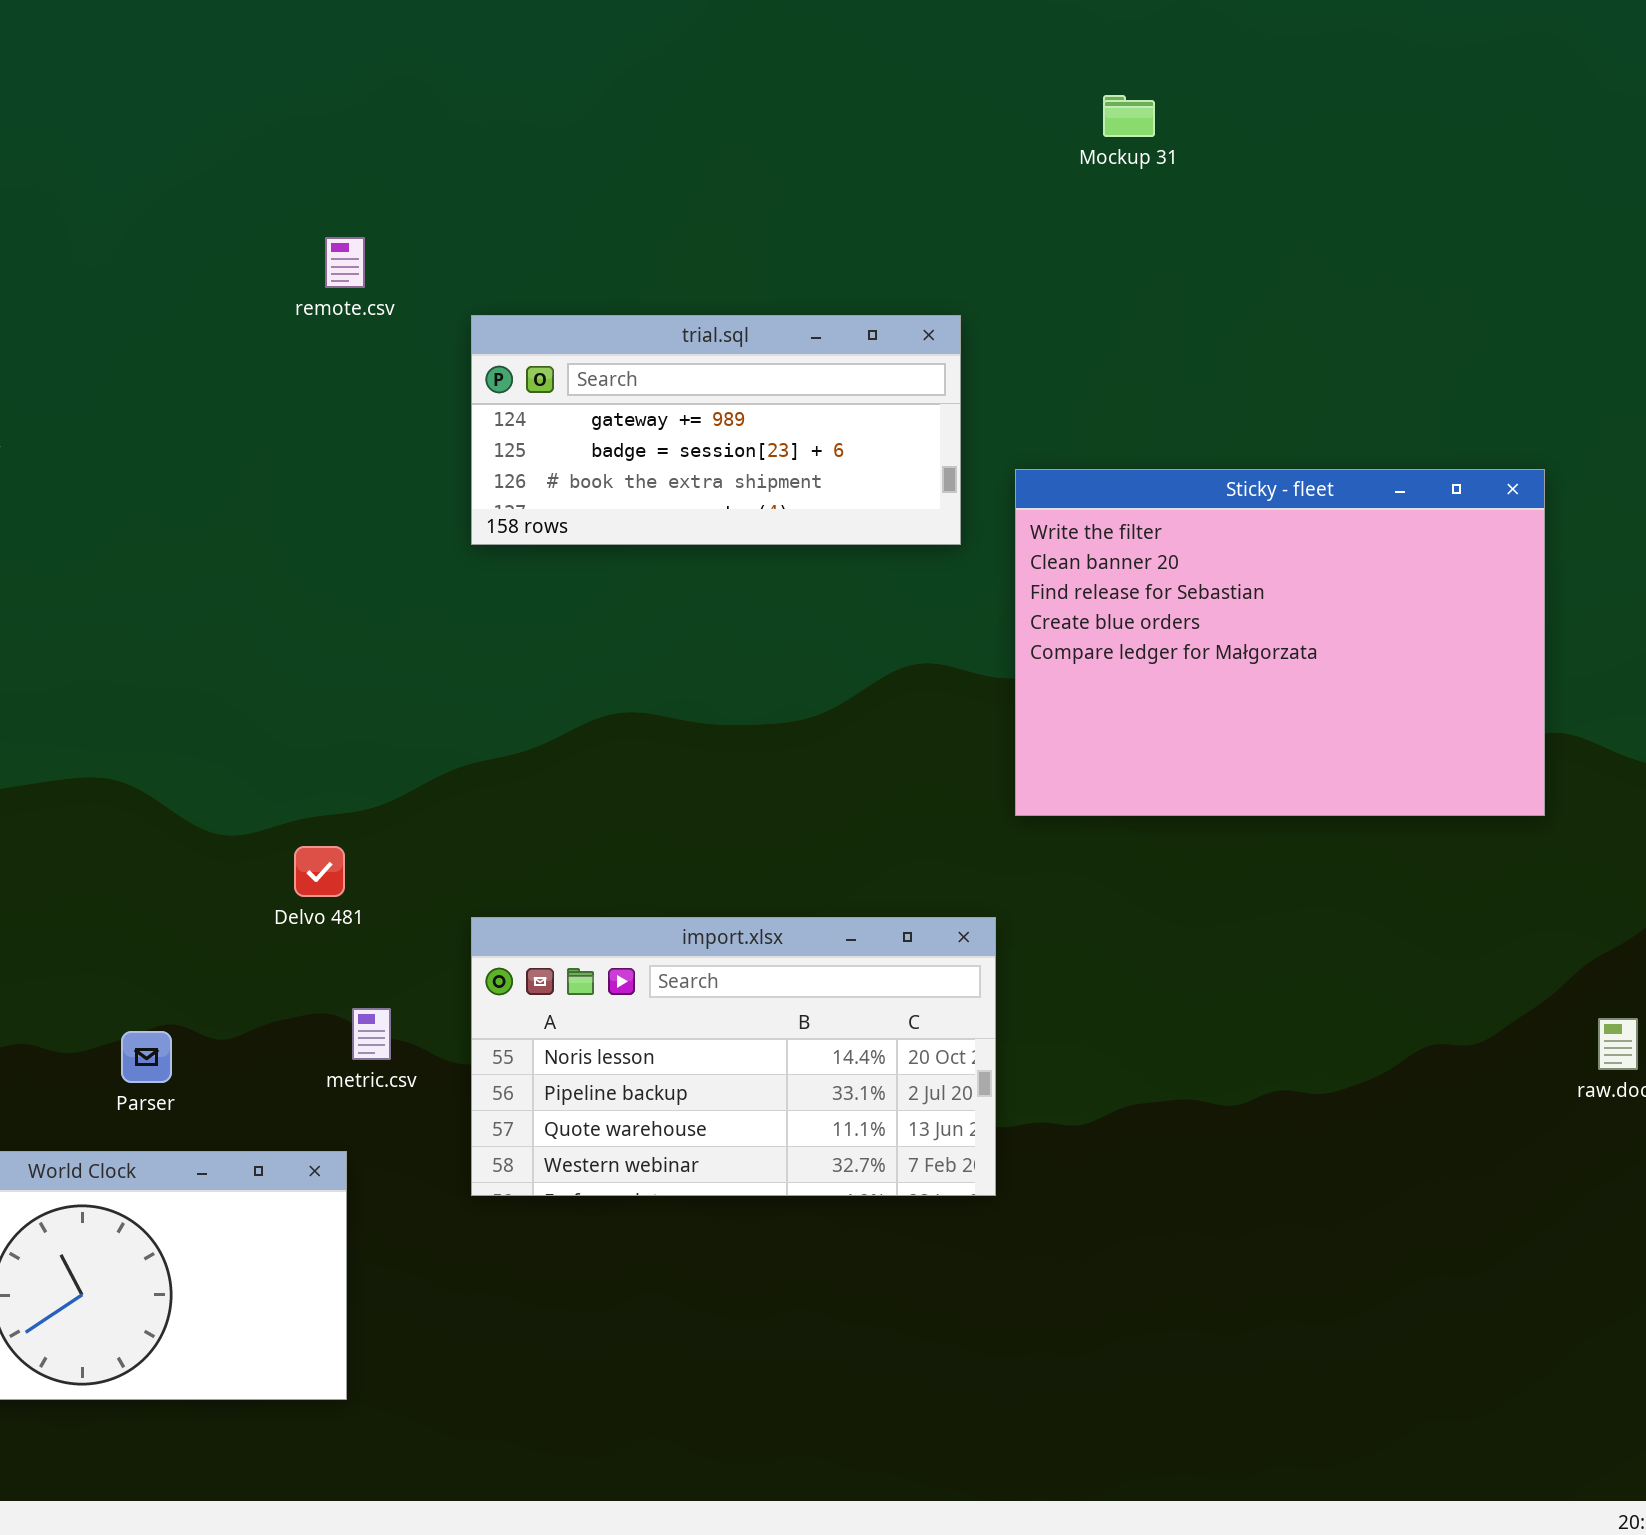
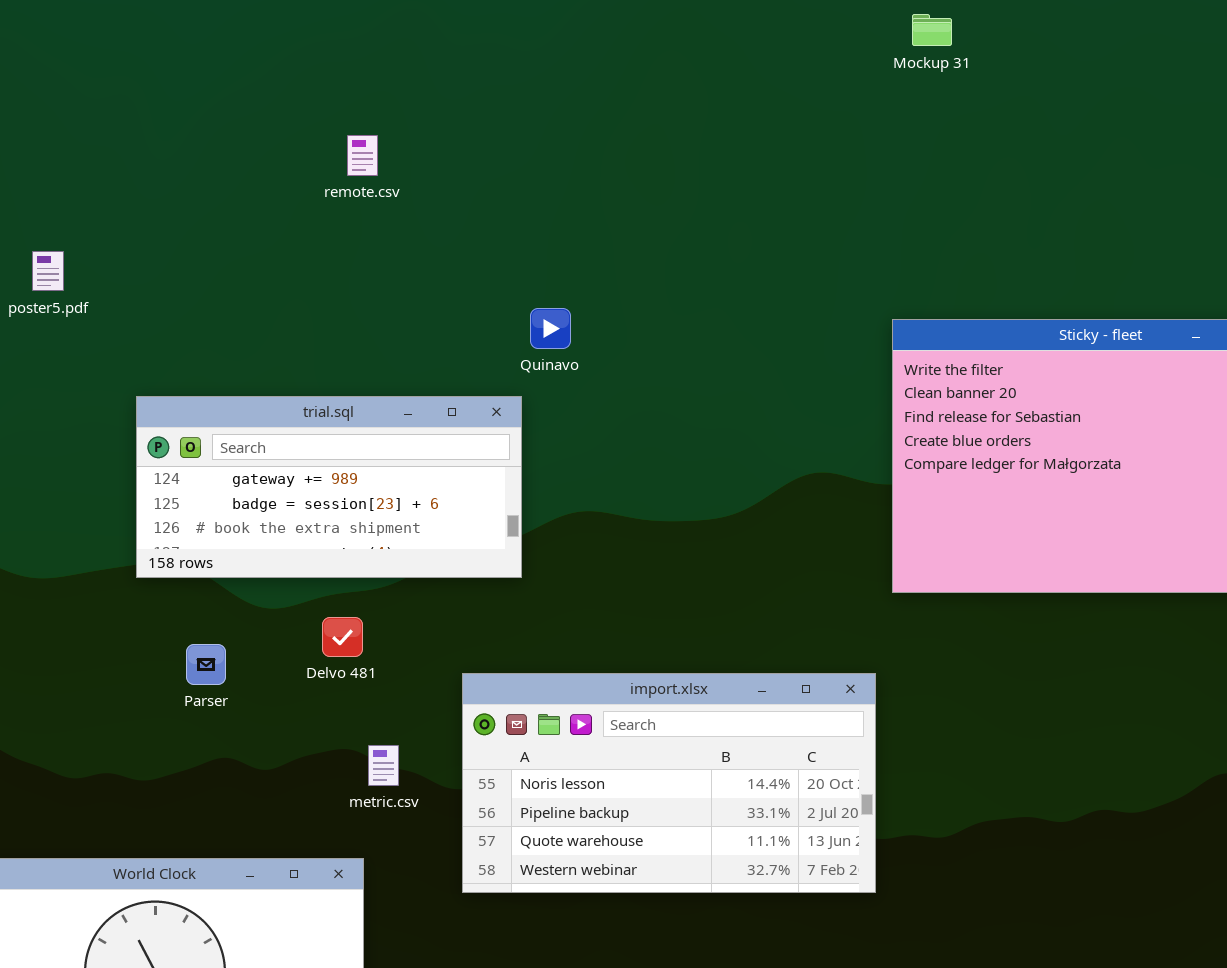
Mockup 31: [1103,95,1155,137] -> [912,14,952,46], moved
trial.sql: [471,315,961,545] -> [136,396,522,578], moved
Parser: [121,1031,172,1083] -> [186,644,226,685], moved

